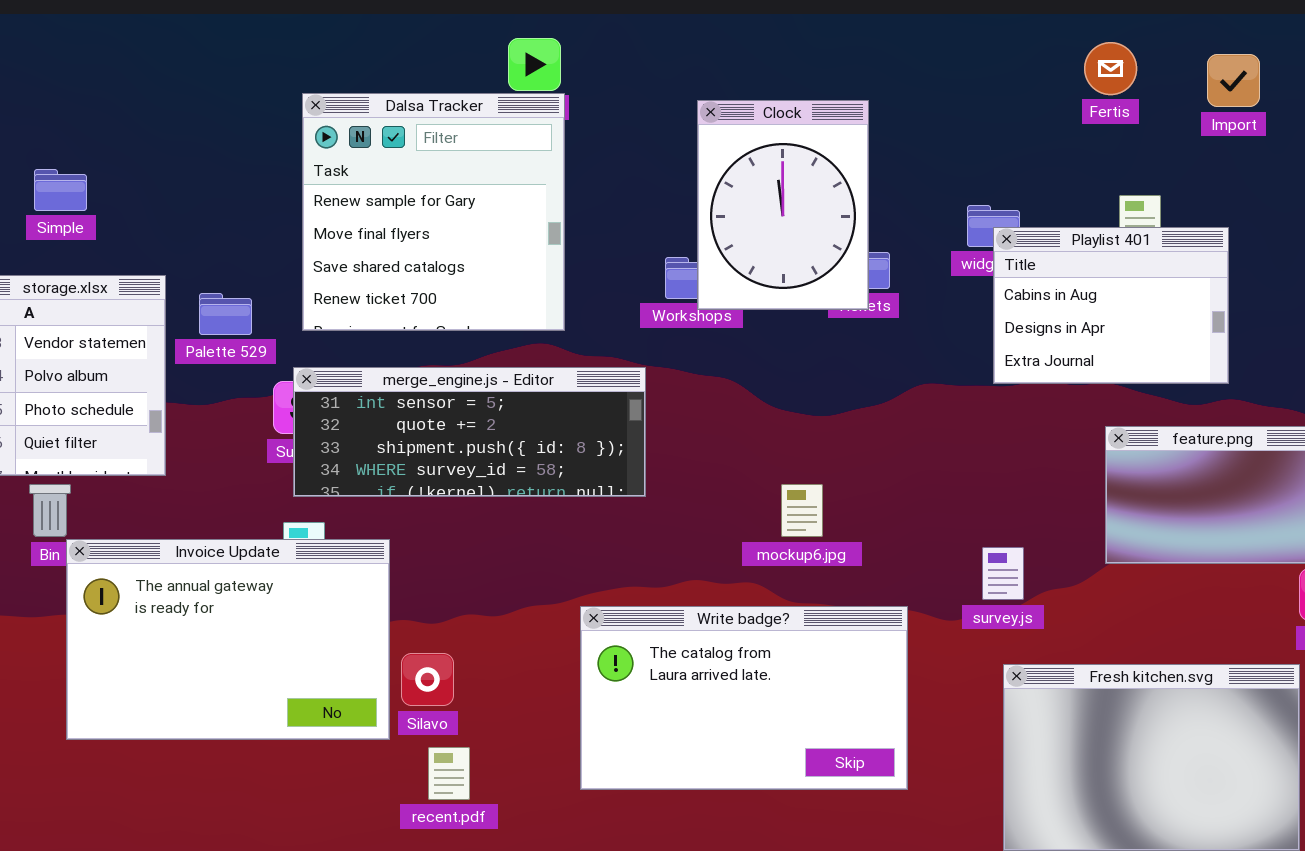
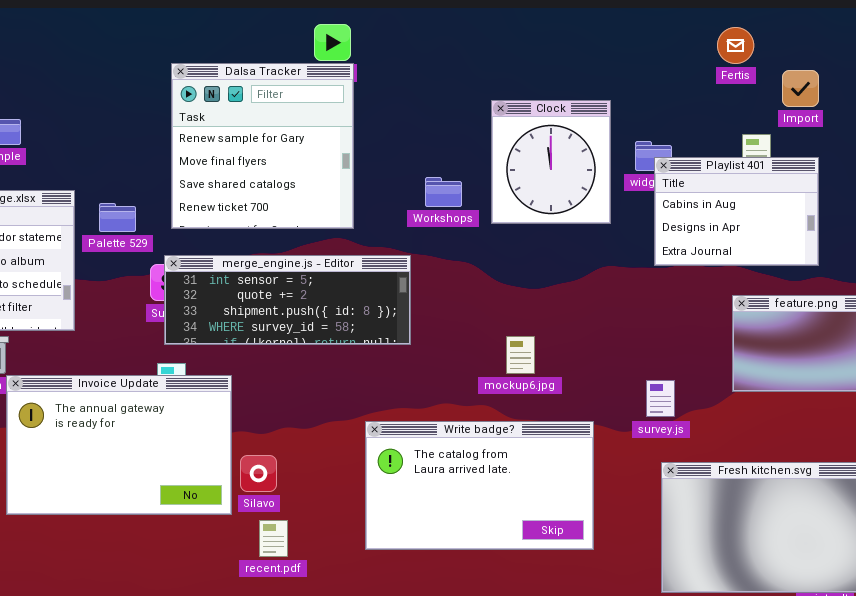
Import: [1207,54,1260,107] -> [782,70,819,107], moved
Clock: [697,100,869,310] -> [491,100,611,224], moved, resized

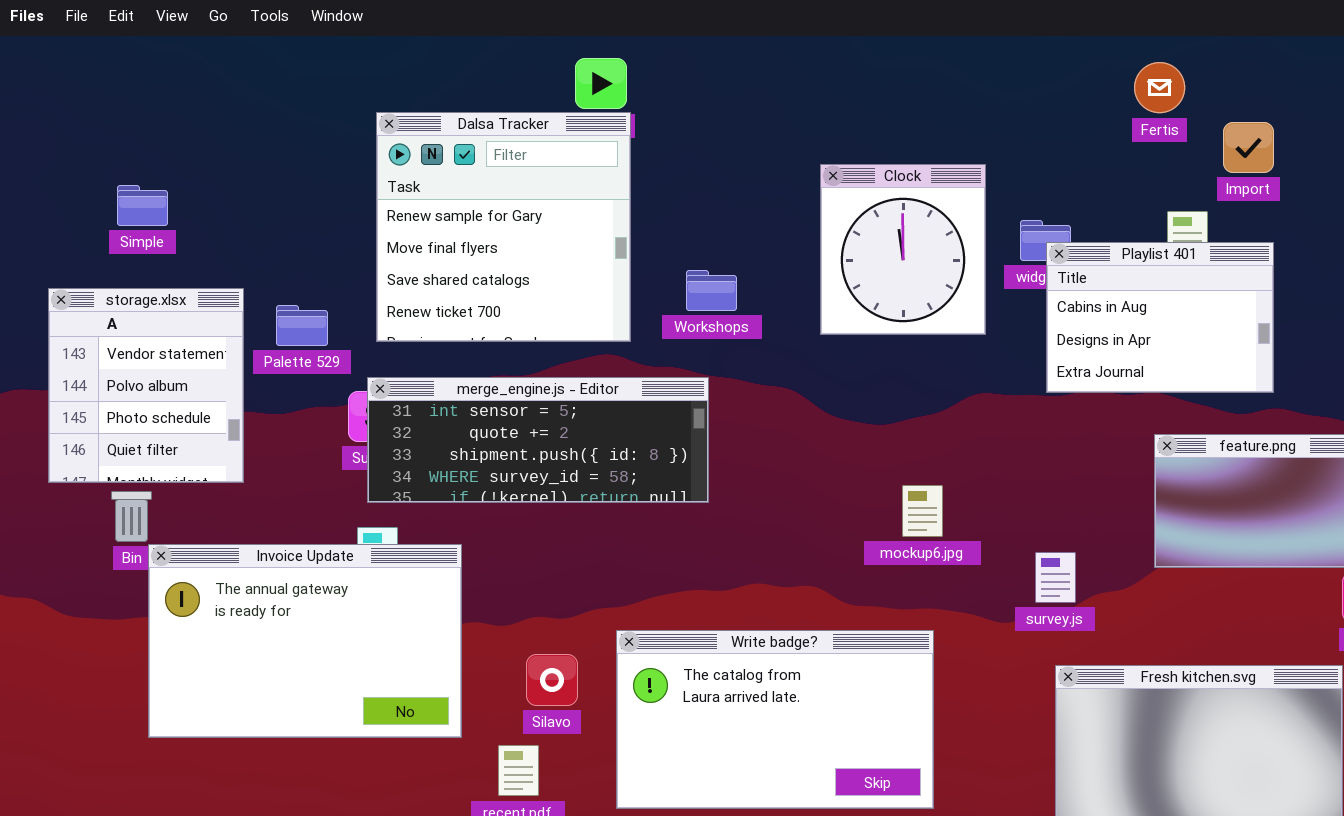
Workshops: [425,177,462,207] -> [686,270,737,311], moved
mockup6.jpg: [506,336,535,374] -> [902,485,943,537], moved
Write badge?: [365,421,594,550] -> [616,630,934,809], moved
Silavo: [240,455,277,492] -> [526,654,578,706], moved

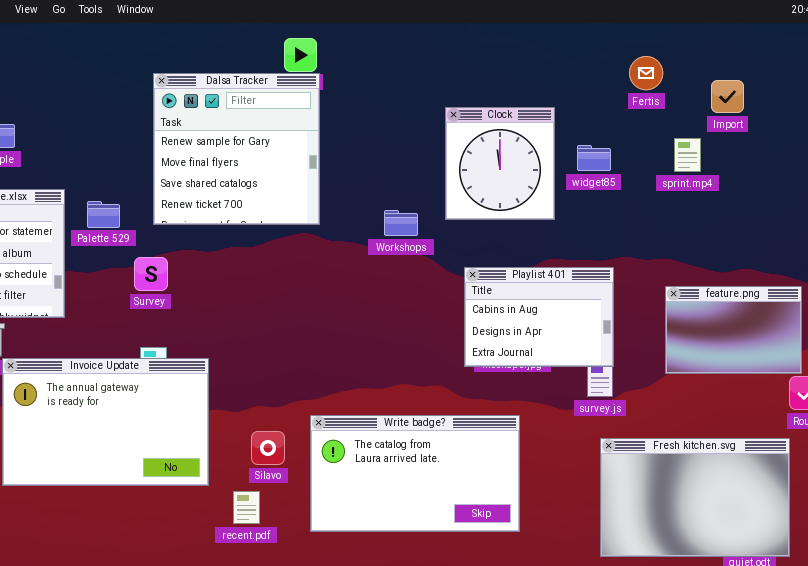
Fertis: [1134,62,1185,113] -> [629,56,663,90], moved
Playlist 401: [1046,242,1274,393] -> [464,267,614,367], moved
Workshops: [686,270,737,311] -> [384,210,418,236], moved
merge_engine.js - Editor: [367,377,709,503] -> none, closed

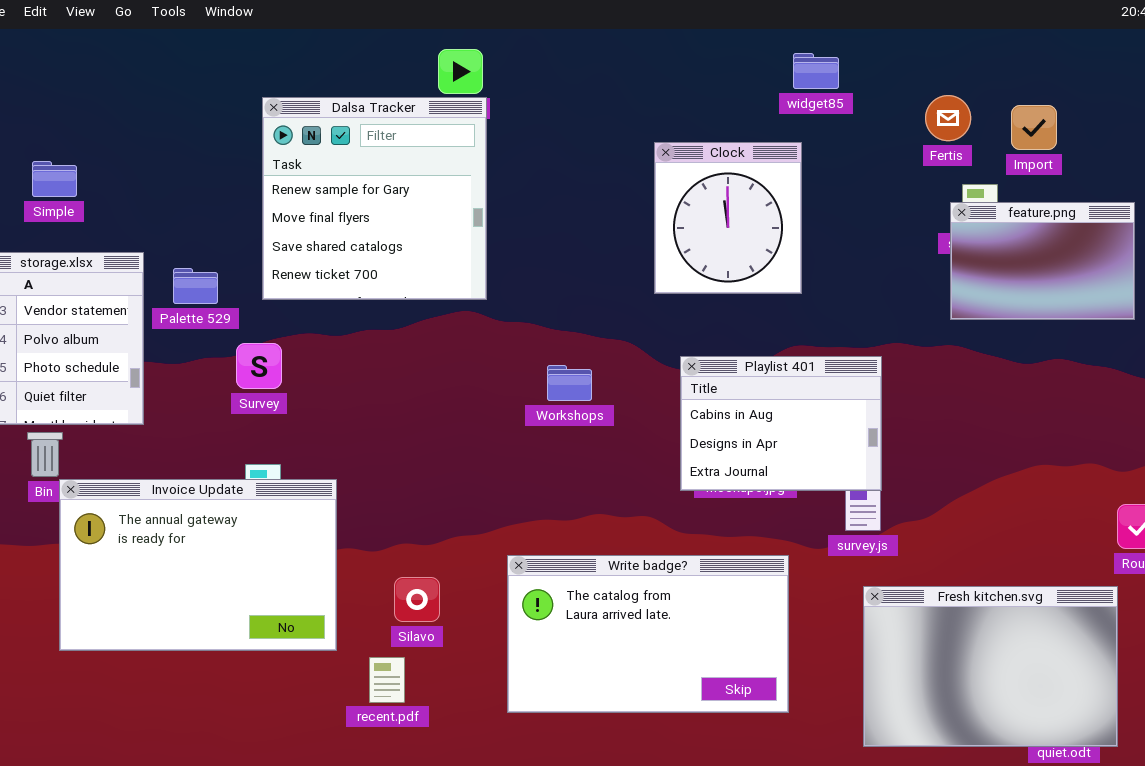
Fertis: [629,56,663,90] -> [925,95,971,141], moved
widget85: [577,145,611,171] -> [793,53,839,89], moved
Workshops: [384,210,418,236] -> [547,365,592,401], moved
feature.png: [665,286,802,374] -> [950,202,1135,320], moved
Write badge?: [310,415,520,532] -> [507,555,789,713], moved

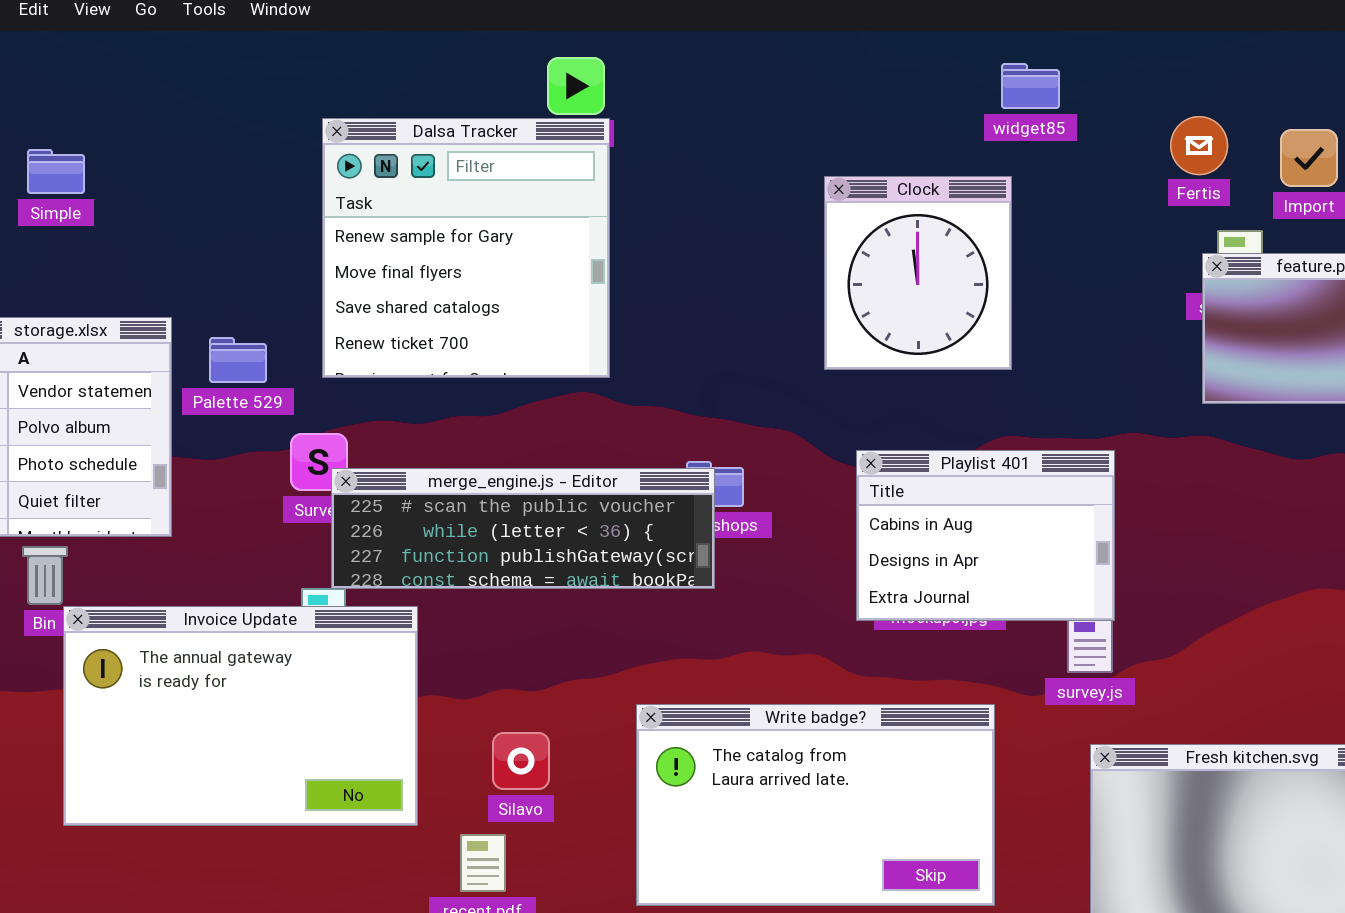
Simple: [32,161,77,197] -> [27,149,85,194], moved
merge_engine.js - Editor: none -> [331,468,715,589], opened

